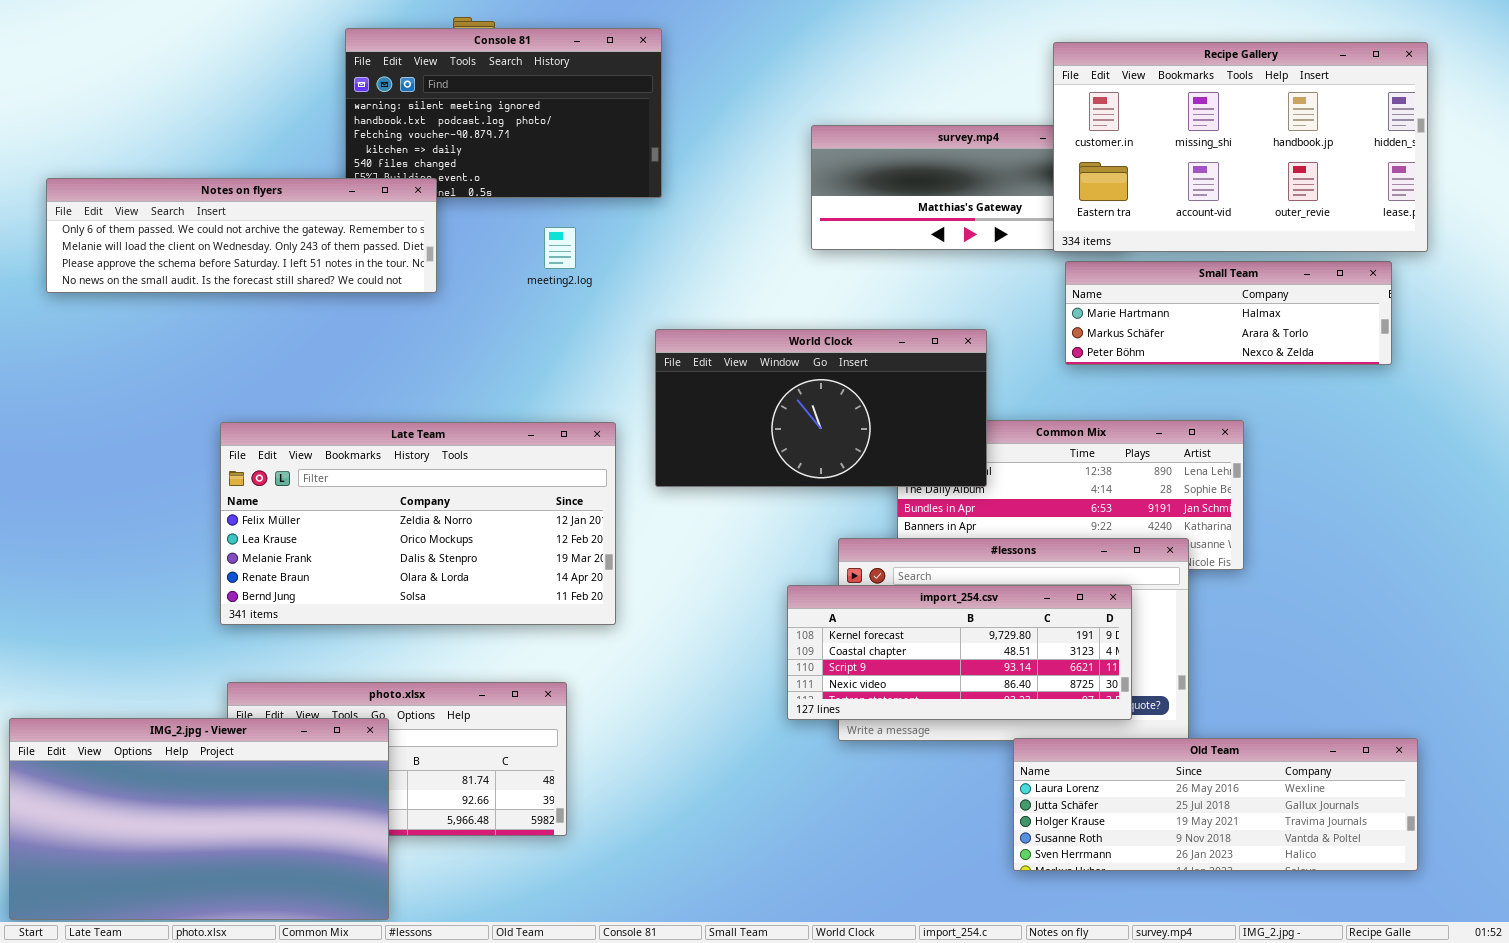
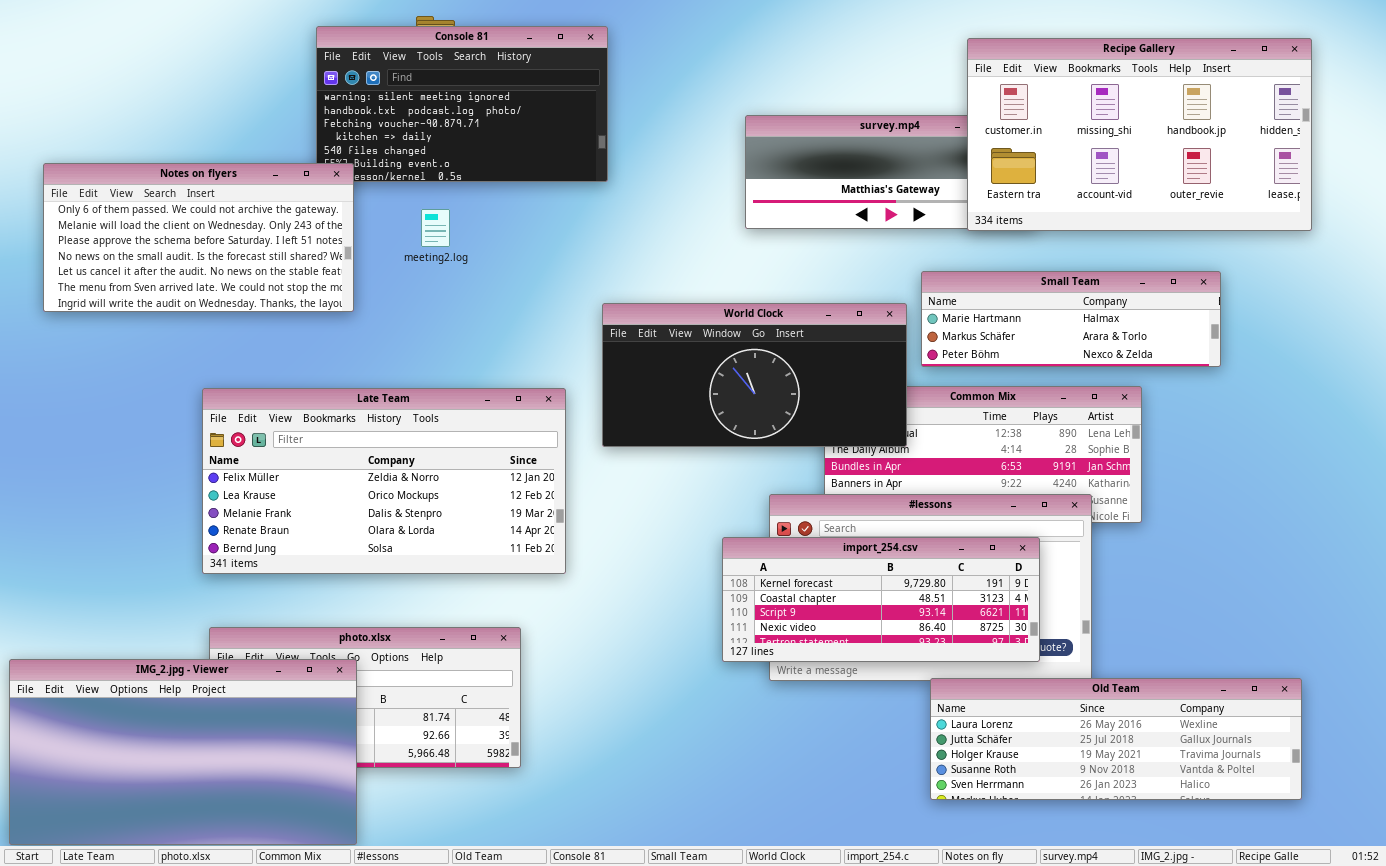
Notes on flyers: [46,178,437,293] -> [43,163,354,312], resized
meeting2.log: [544,227,576,269] -> [421,209,450,247], moved
Small Team: [1065,261,1392,365] -> [921,271,1221,367], moved

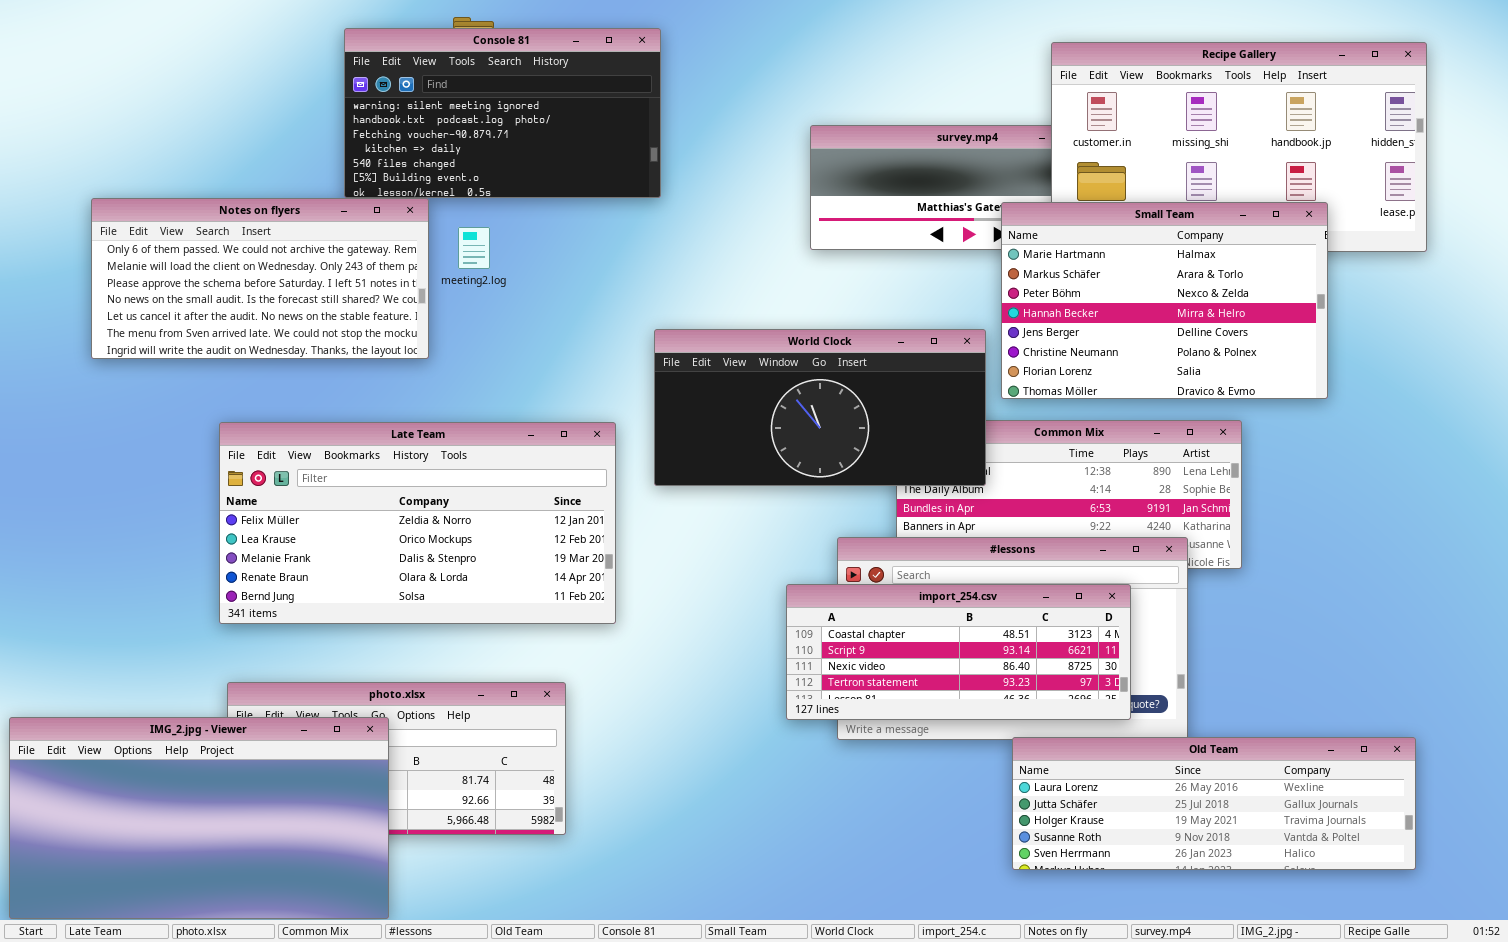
Notes on flyers: [43,163,354,312] -> [91,198,429,359], moved
Small Team: [921,271,1221,367] -> [1001,202,1328,399], resized
import_254.csv: [722,537,1040,662] -> [786,584,1131,720], scrolled down 1 row

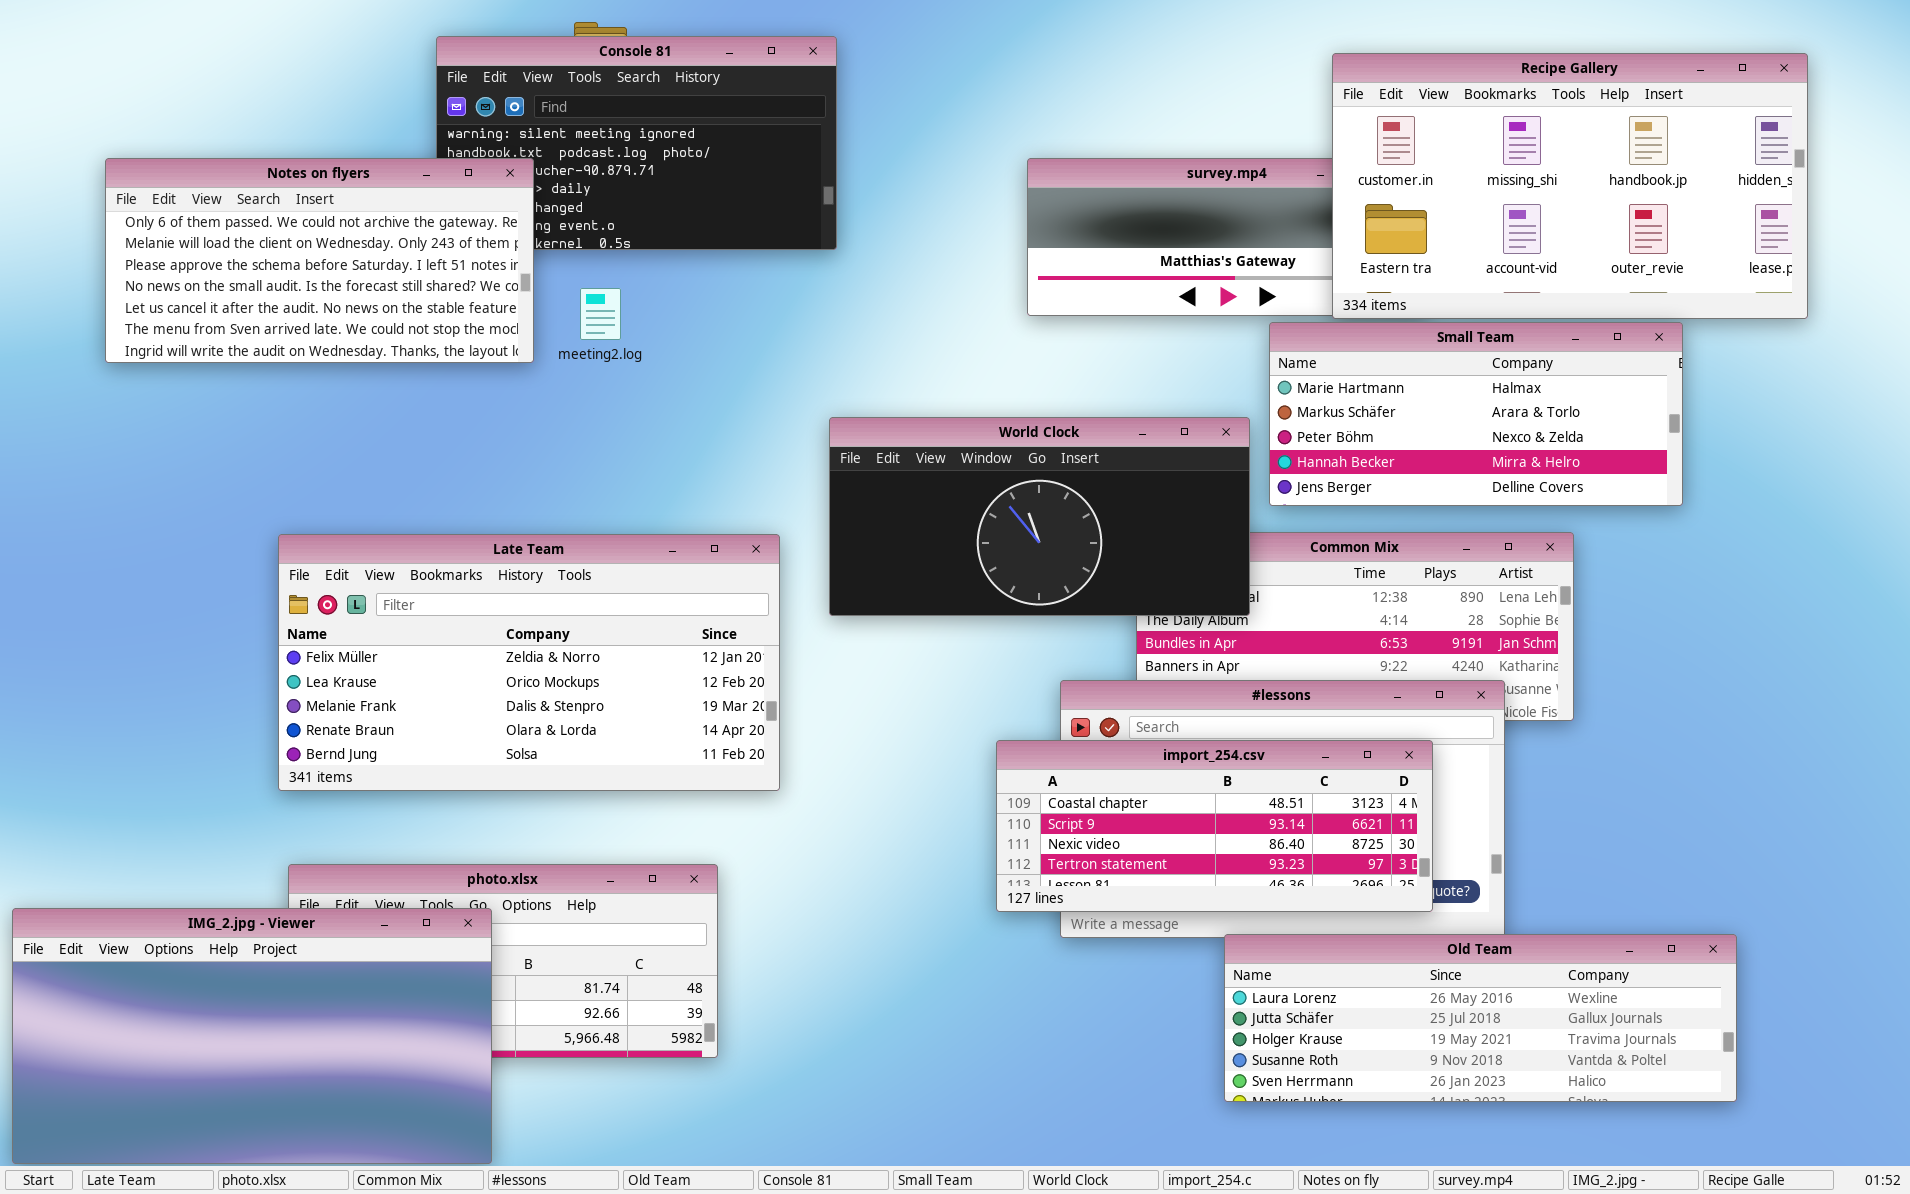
Notes on flyers: [91,198,429,359] -> [105,158,534,363], moved
Small Team: [1001,202,1328,399] -> [1269,322,1683,506], resized
Old Team: [1012,737,1416,870] -> [1224,934,1737,1102], moved

